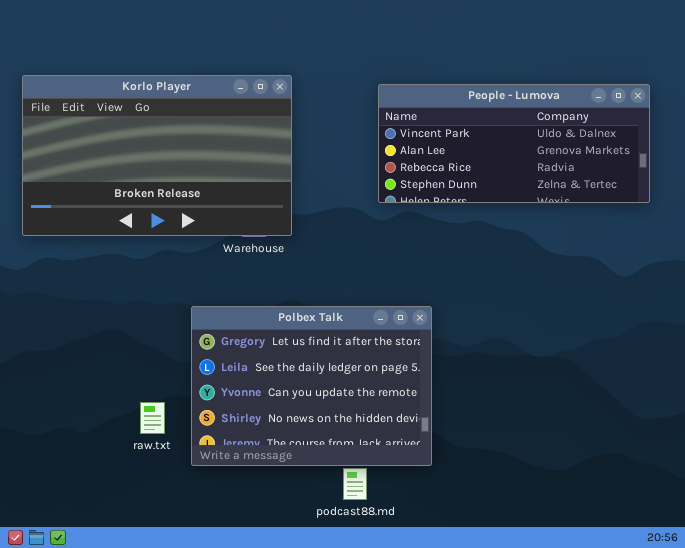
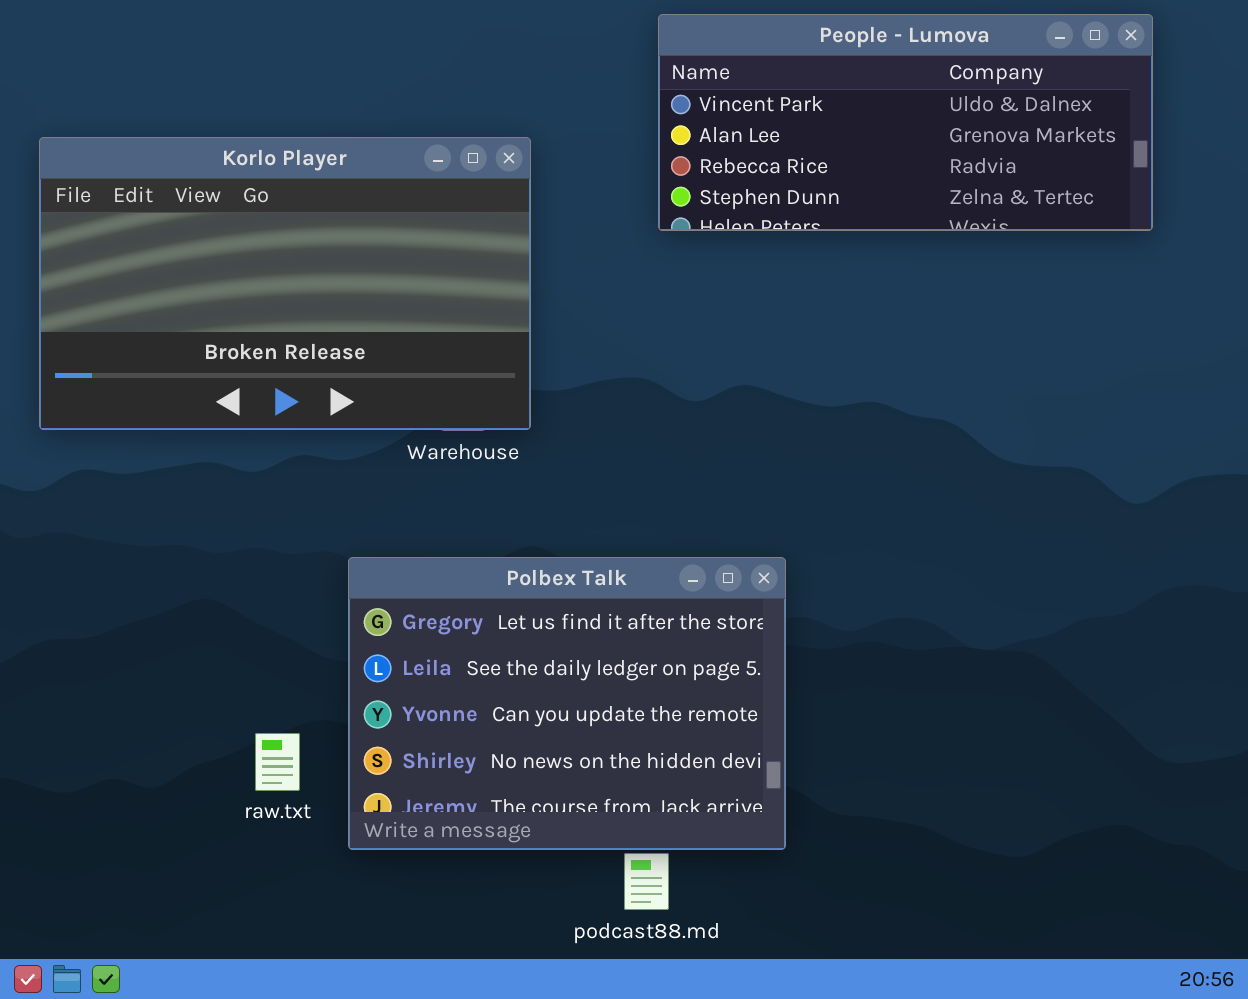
People - Lumova: [378,84,650,203] -> [658,14,1153,231], moved

